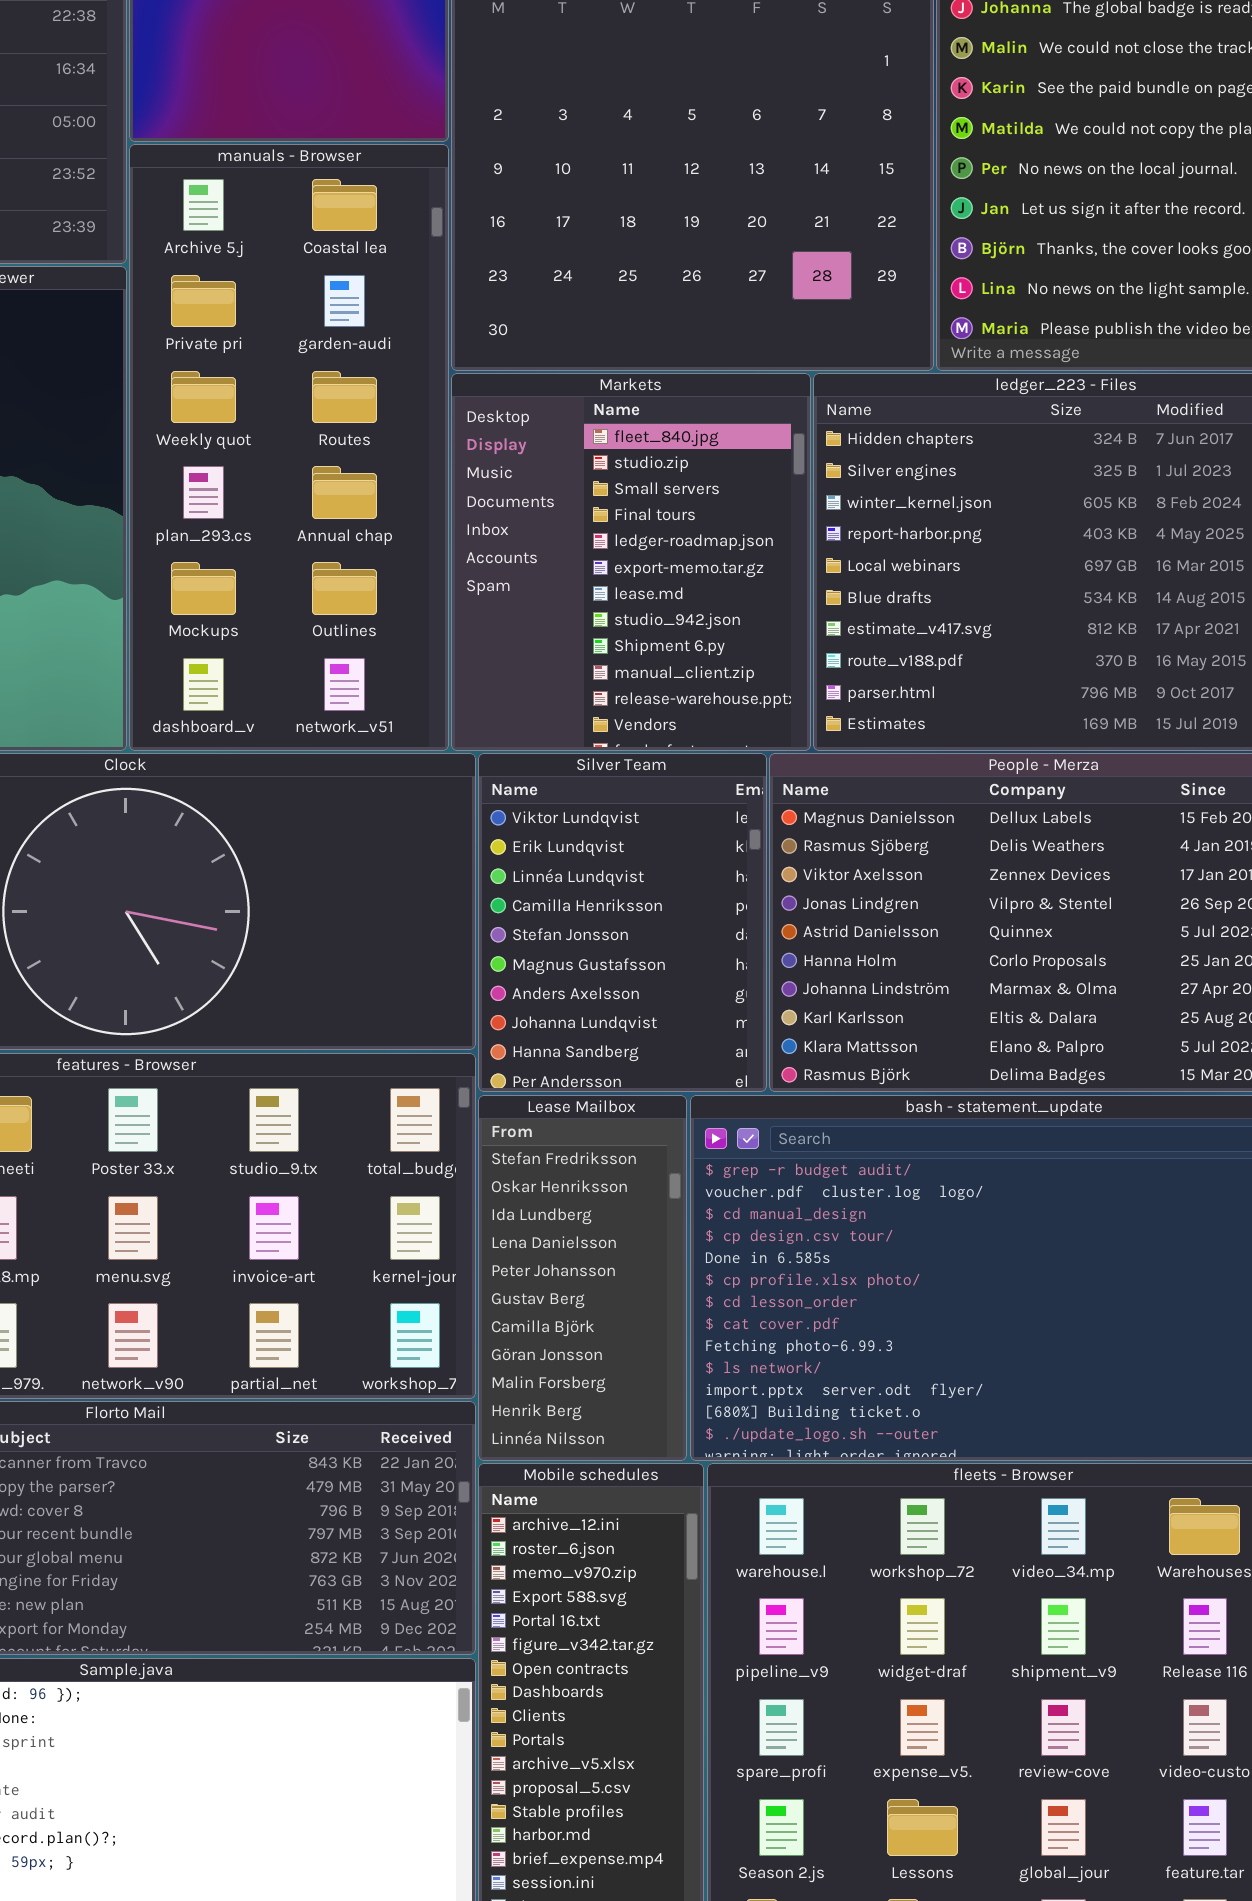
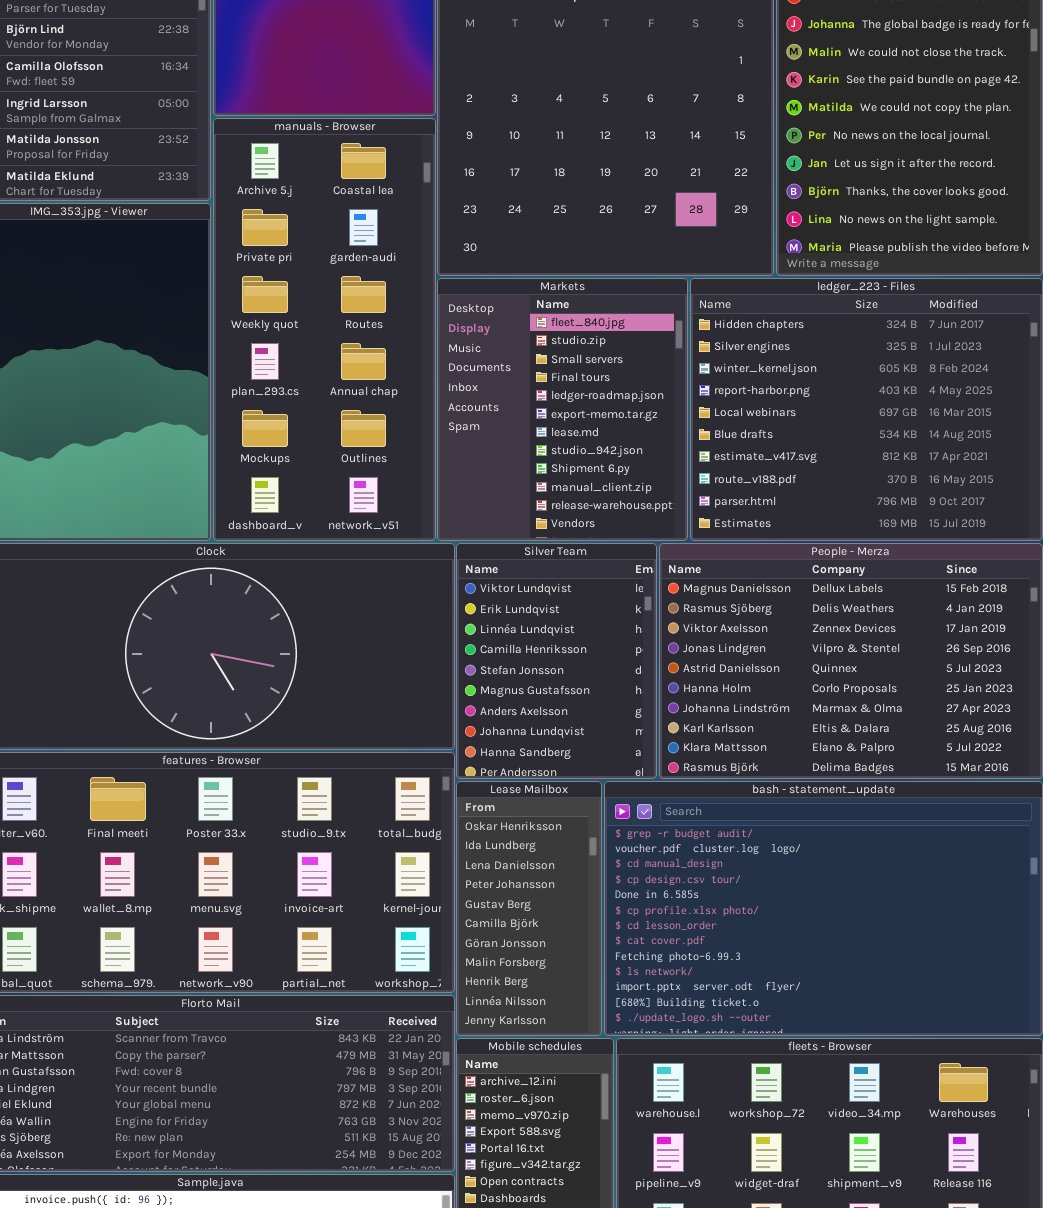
Lease Mailbox: [478,1095,687,1461] -> [456,781,602,1036], scrolled down 1 row

